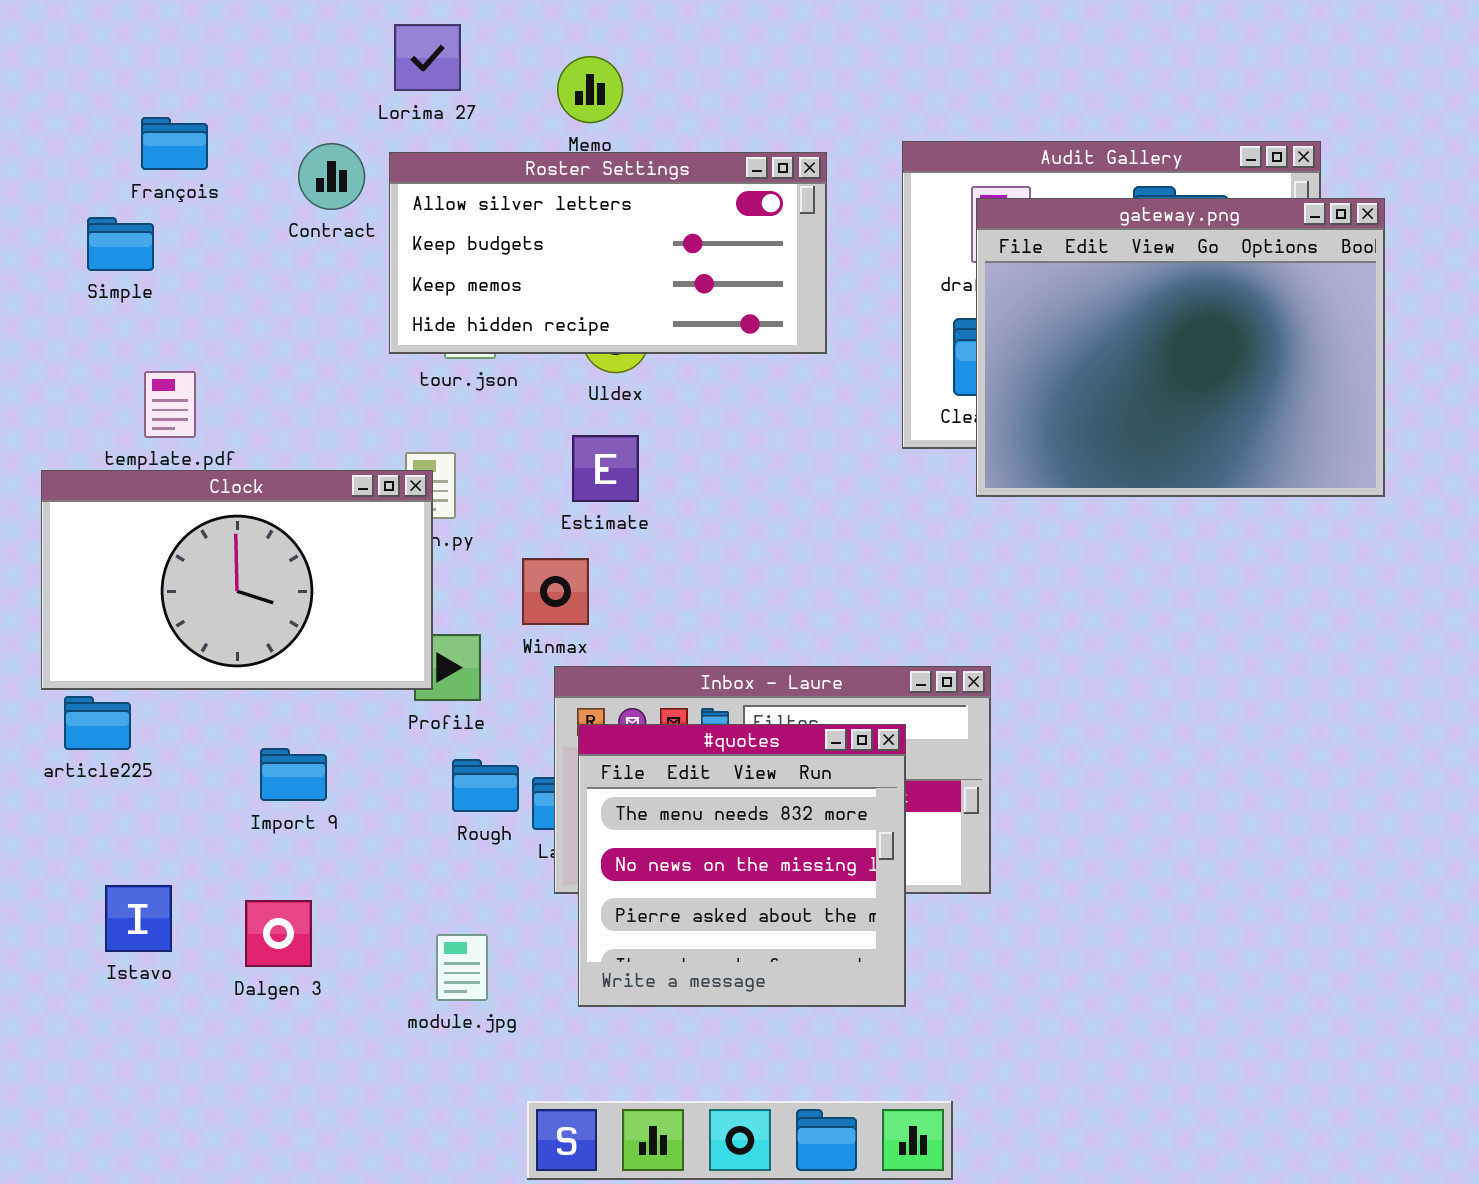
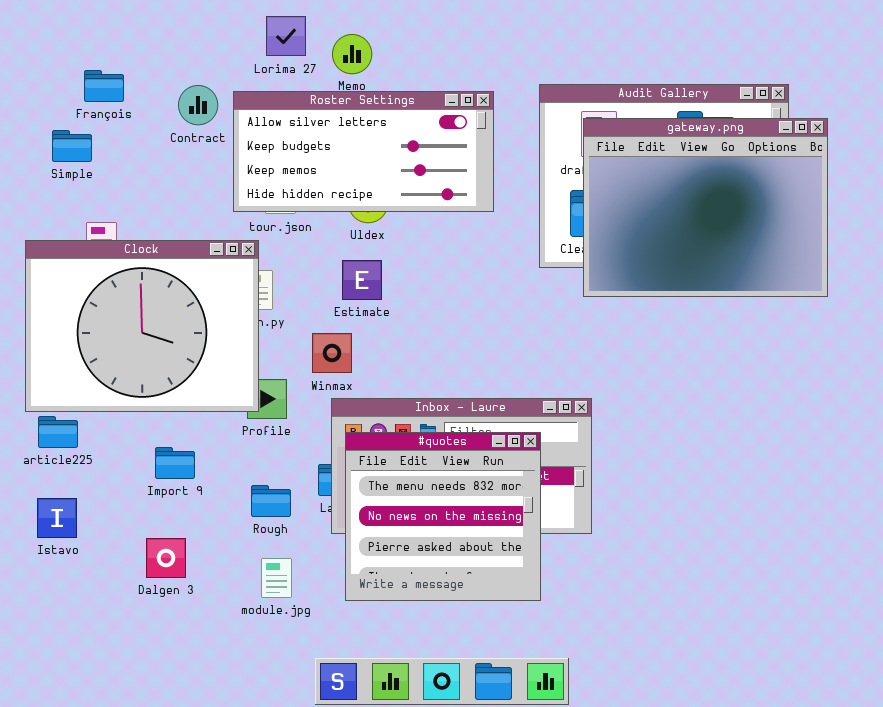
Lorima 27: [394,24,461,91] -> [266,16,306,56], moved
Clock: [41,470,433,690] -> [25,240,259,412], resized
Rough: [452,759,519,812] -> [251,485,291,517], moved
Istavo: [105,885,172,952] -> [37,498,77,538], moved

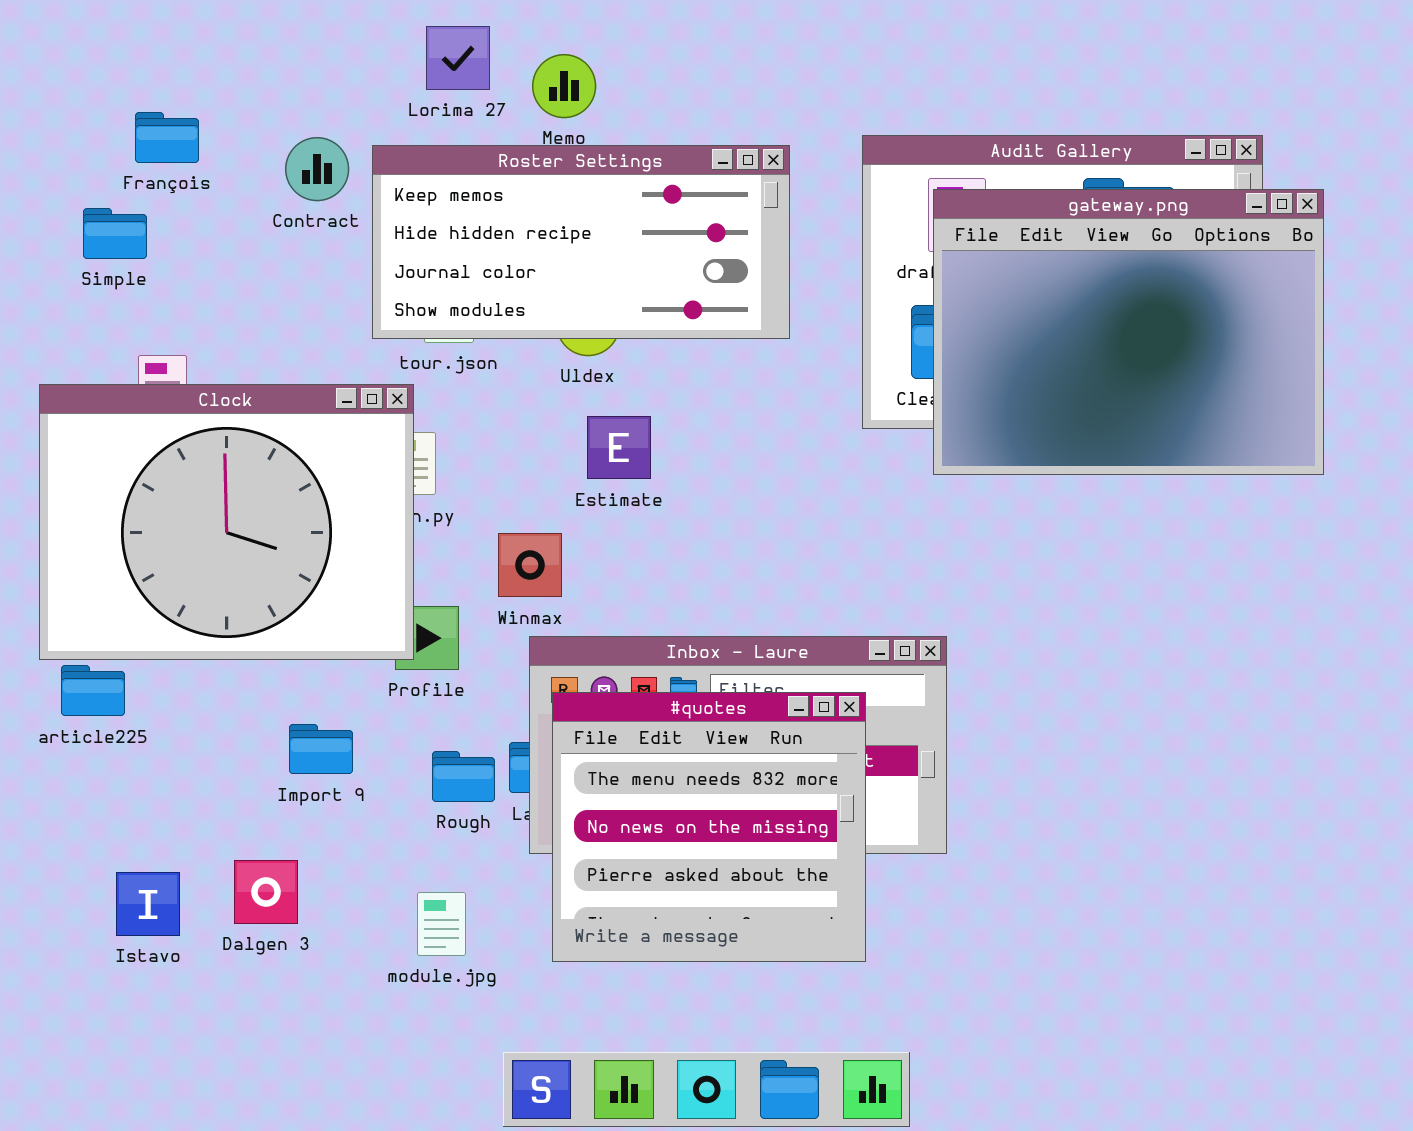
Roster Settings: [233,91,494,212] -> [372,145,790,339], scrolled down 2 rows
Estimate: [342,260,382,300] -> [587,416,651,479], moved
Import 9: [155,447,195,479] -> [289,724,353,774], moved
Rough: [251,485,291,517] -> [432,751,495,802], moved
Istavo: [37,498,77,538] -> [116,872,180,936], moved

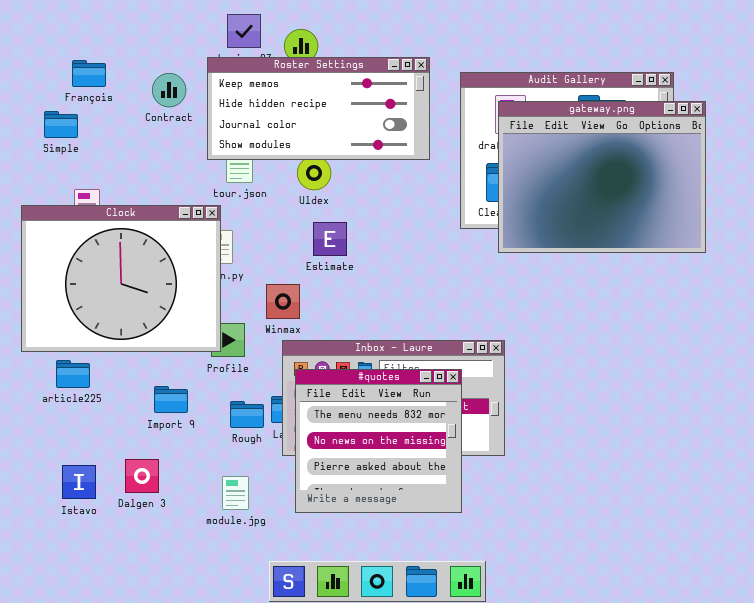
Roster Settings: [372,145,790,339] -> [207,57,430,160], moved
article225: [61,665,125,716] -> [56,360,90,388], moved

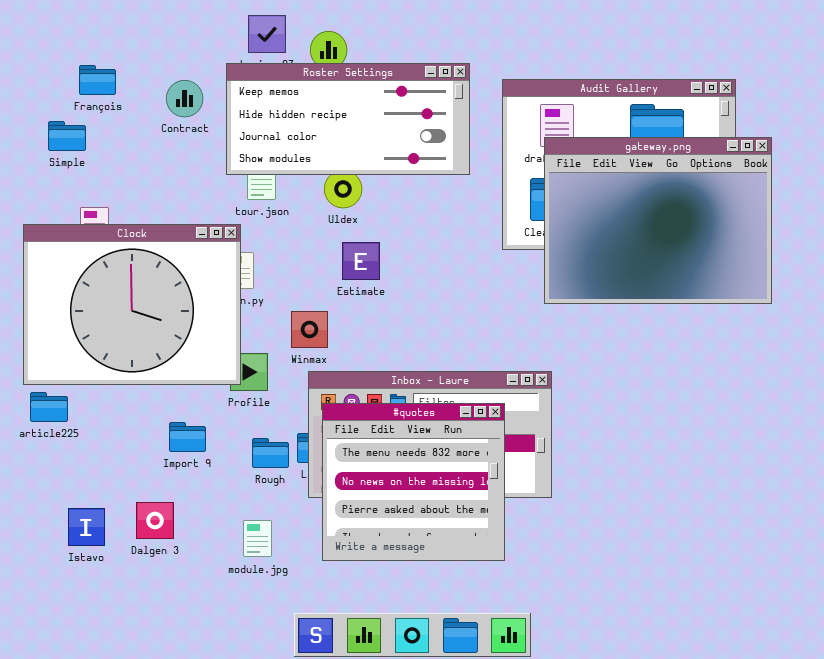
gateway.png: [498,101,706,253] -> [544,137,772,304], moved
article225: [56,360,90,388] -> [30,392,68,422], moved

